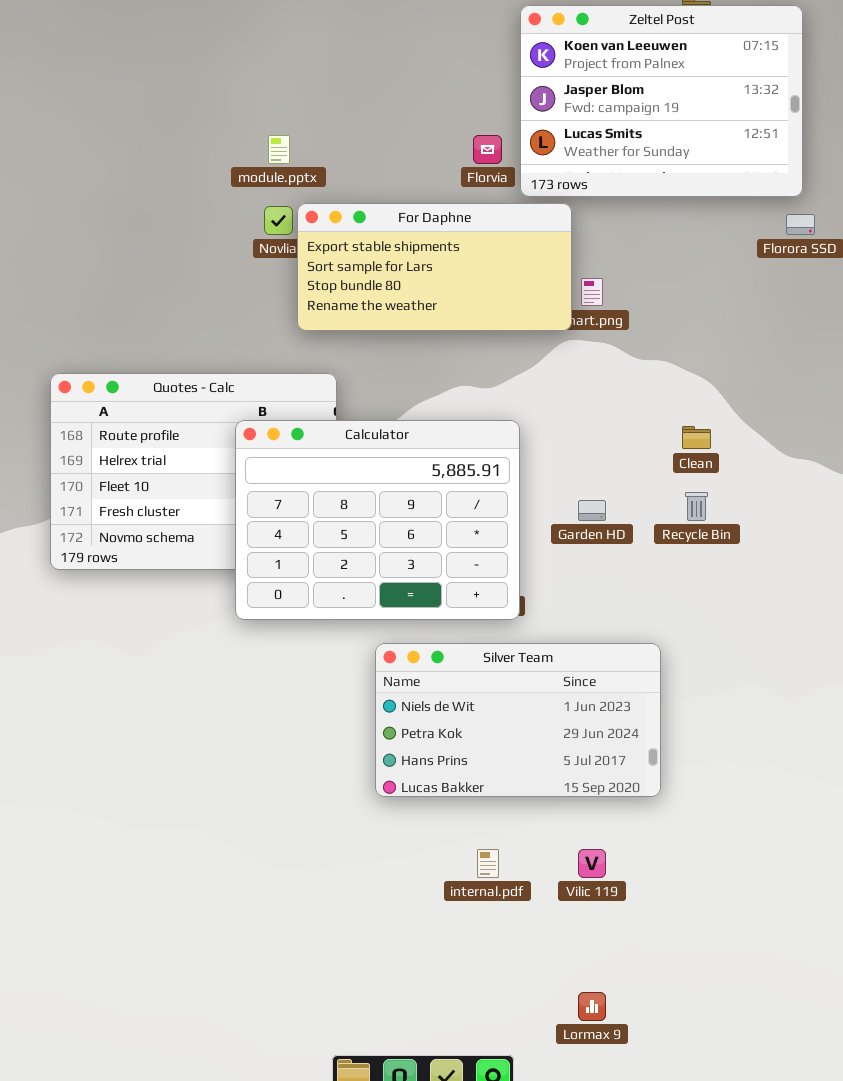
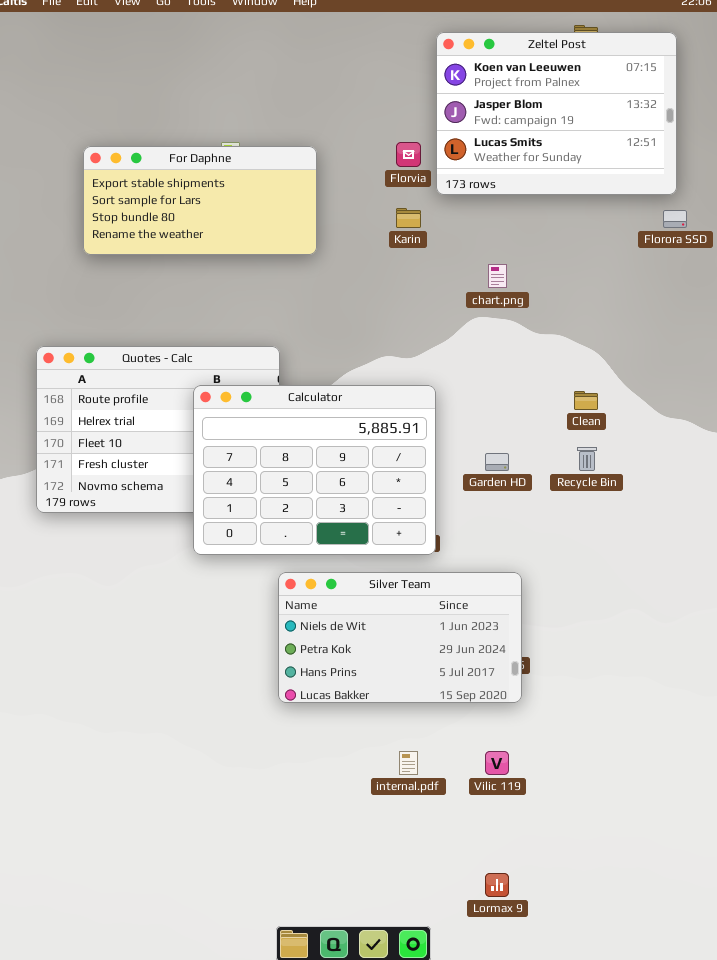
For Daphne: [297,203,572,331] -> [83,146,317,255], moved
Silver Team: [375,643,661,797] -> [278,572,522,703], moved

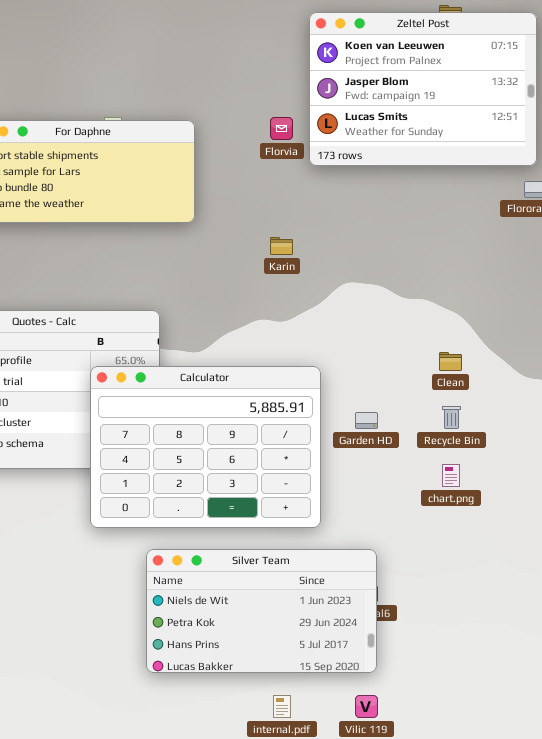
Karin: [396,208,421,228] -> [270,237,293,255], moved
chart.png: [488,264,507,288] -> [442,464,460,487], moved
Calculator: [193,385,436,555] -> [90,366,321,528], moved
Silver Team: [278,572,522,703] -> [146,549,377,673], moved

